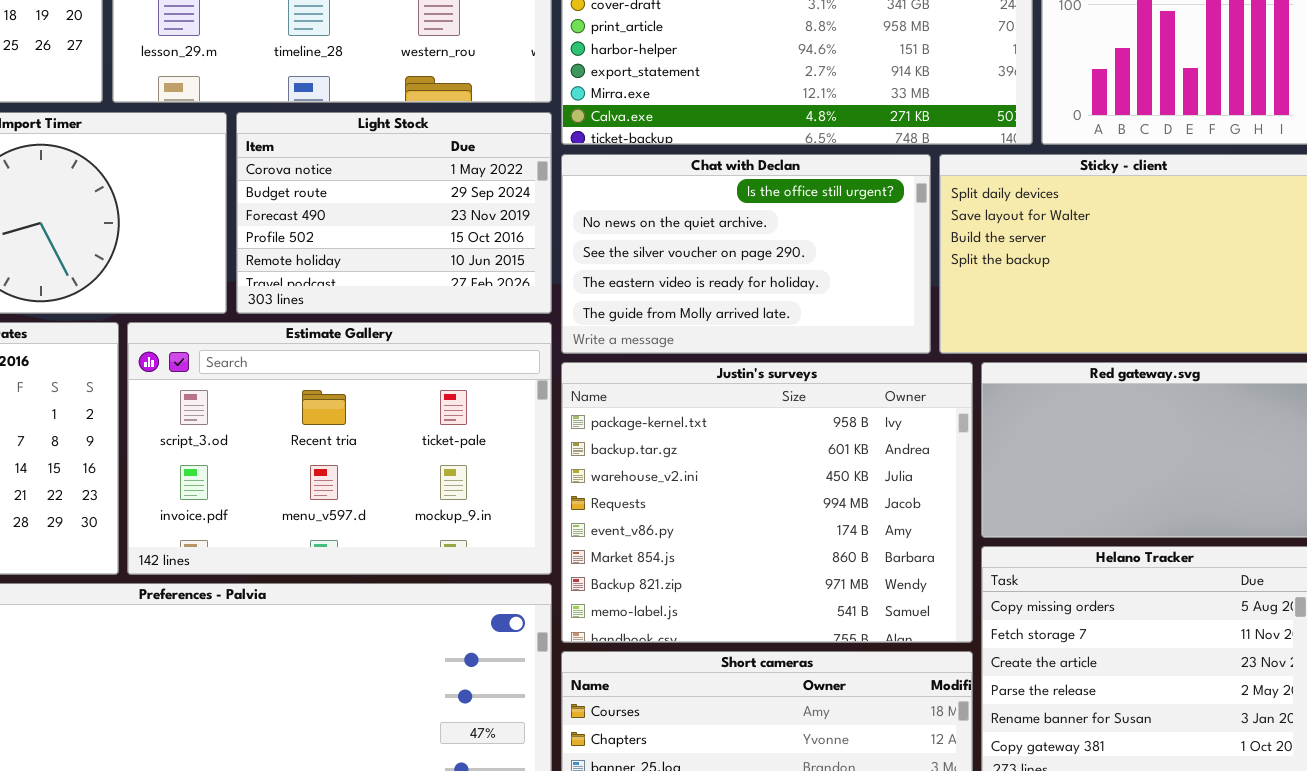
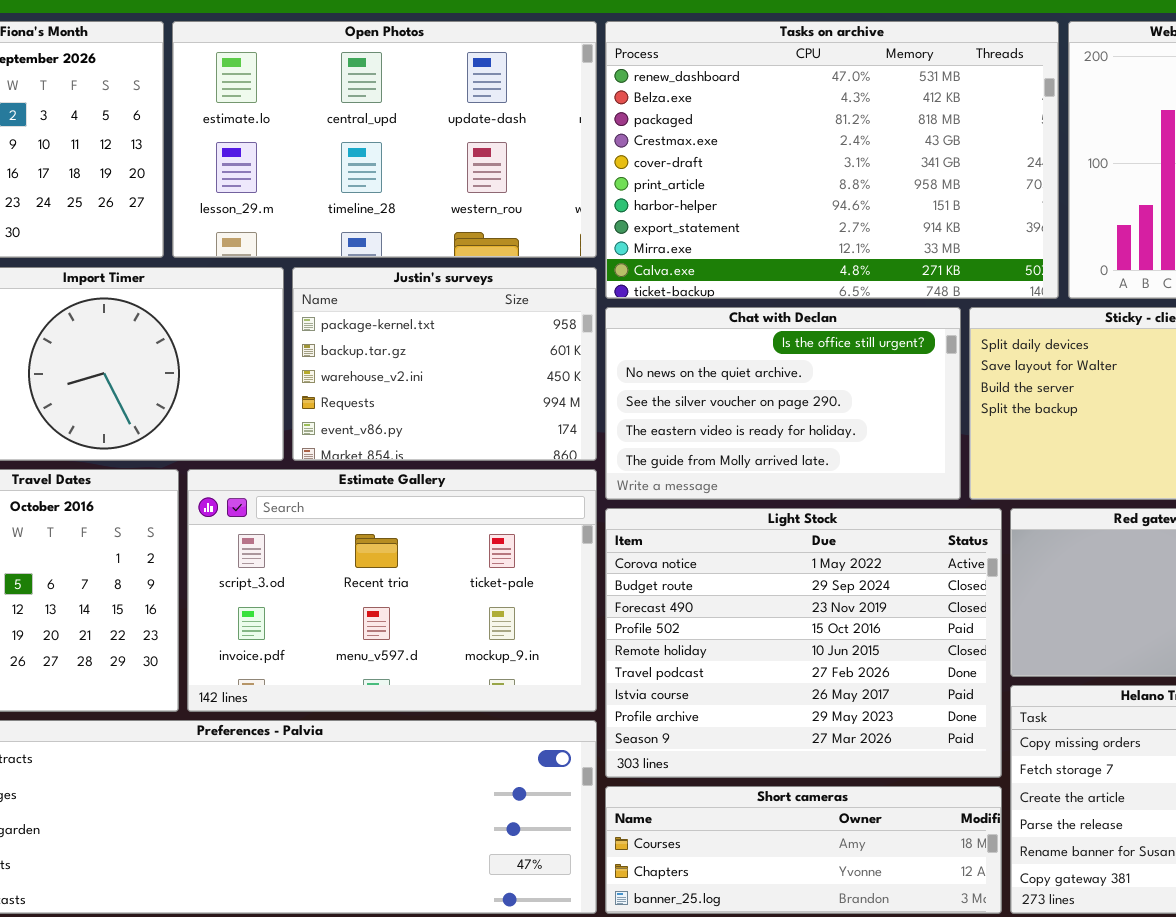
Light Stock: [236,112,552,314] -> [605,508,1002,778], moved, resized
Justin's surveys: [561,362,973,643] -> [292,267,597,461], moved, resized

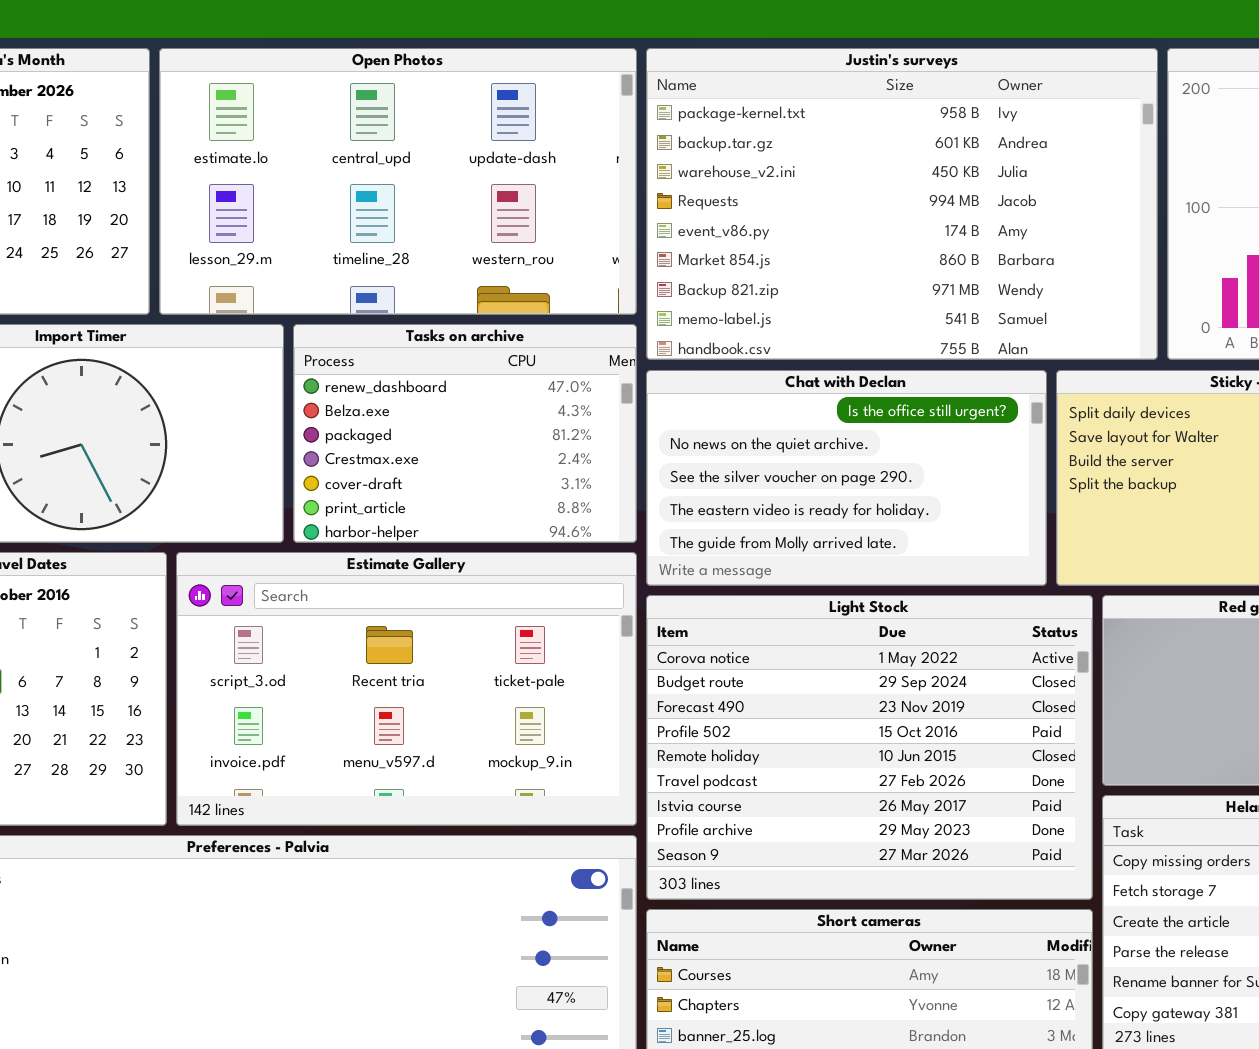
Tasks on archive: [605,21,1059,299] -> [293,324,637,543], moved, resized
Justin's surveys: [292,267,597,461] -> [646,48,1158,360], moved, resized

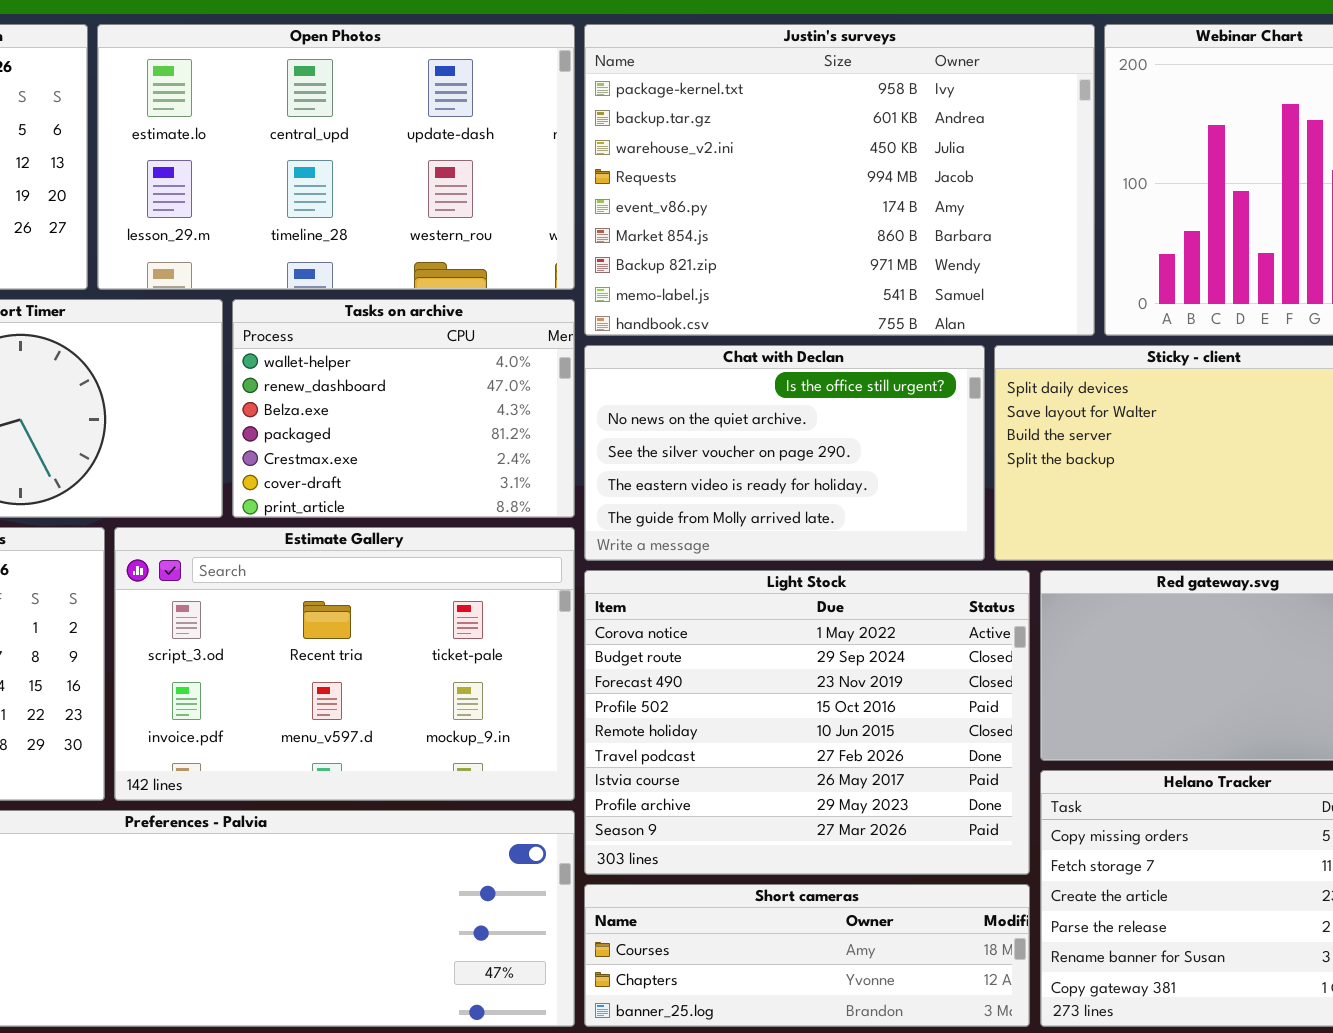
Tasks on archive: [293,324,637,543] -> [232,299,575,518], scrolled up 1 row

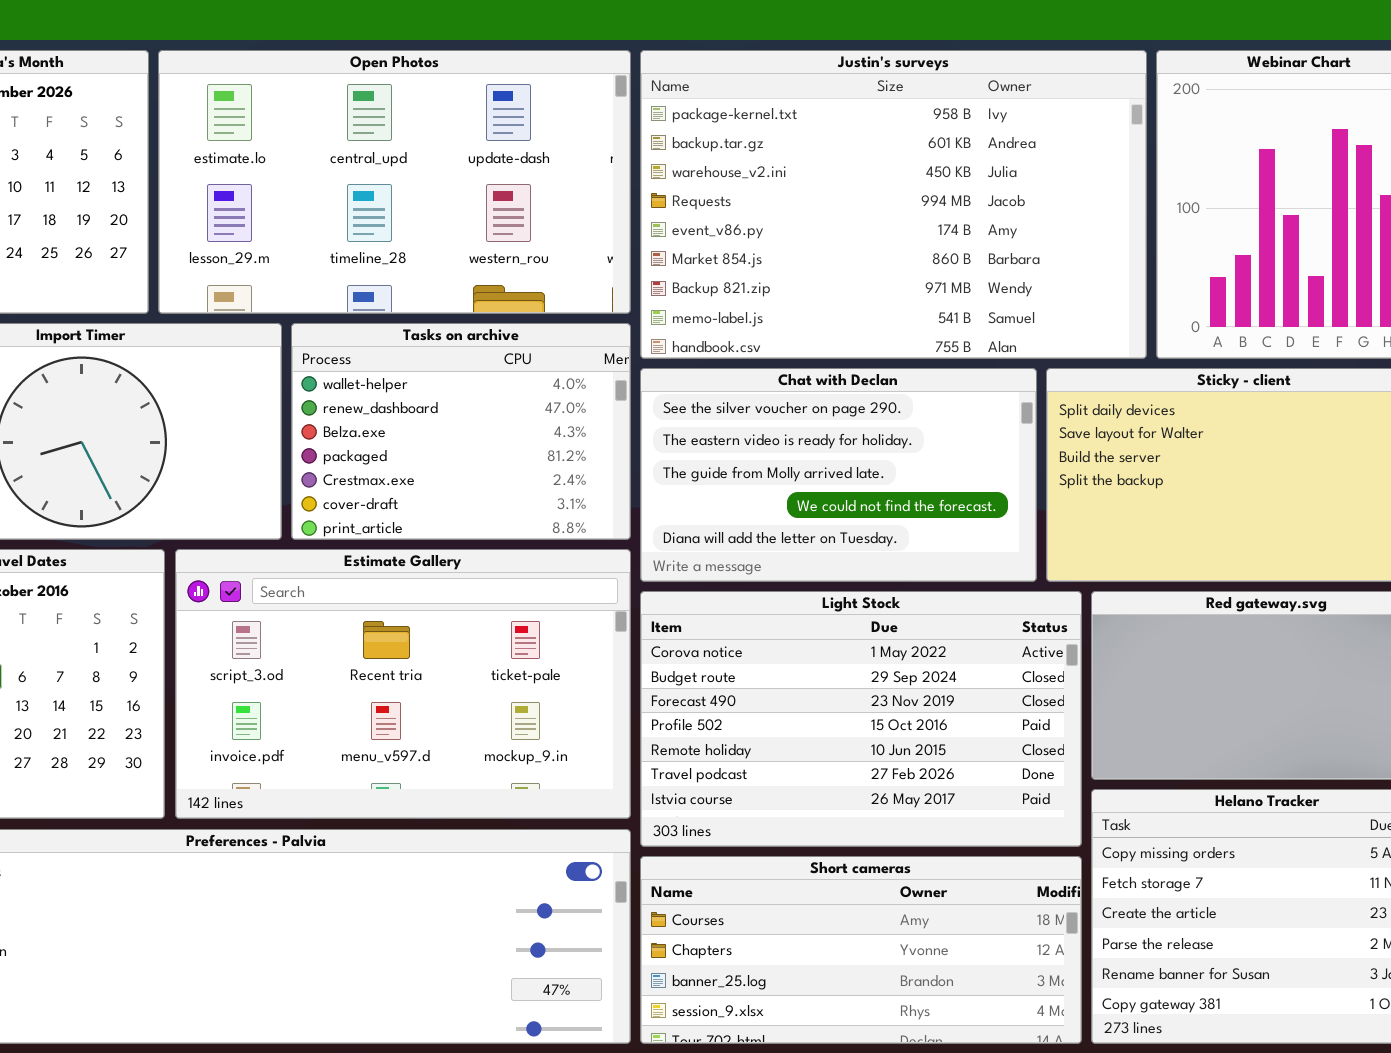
Chat with Declan: [584,345,985,561] -> [640,368,1037,582], scrolled down 2 rows
Light Stock: [584,570,1030,875] -> [640,591,1082,847], resized
Short cameras: [584,884,1030,1027] -> [640,856,1082,1044], resized

